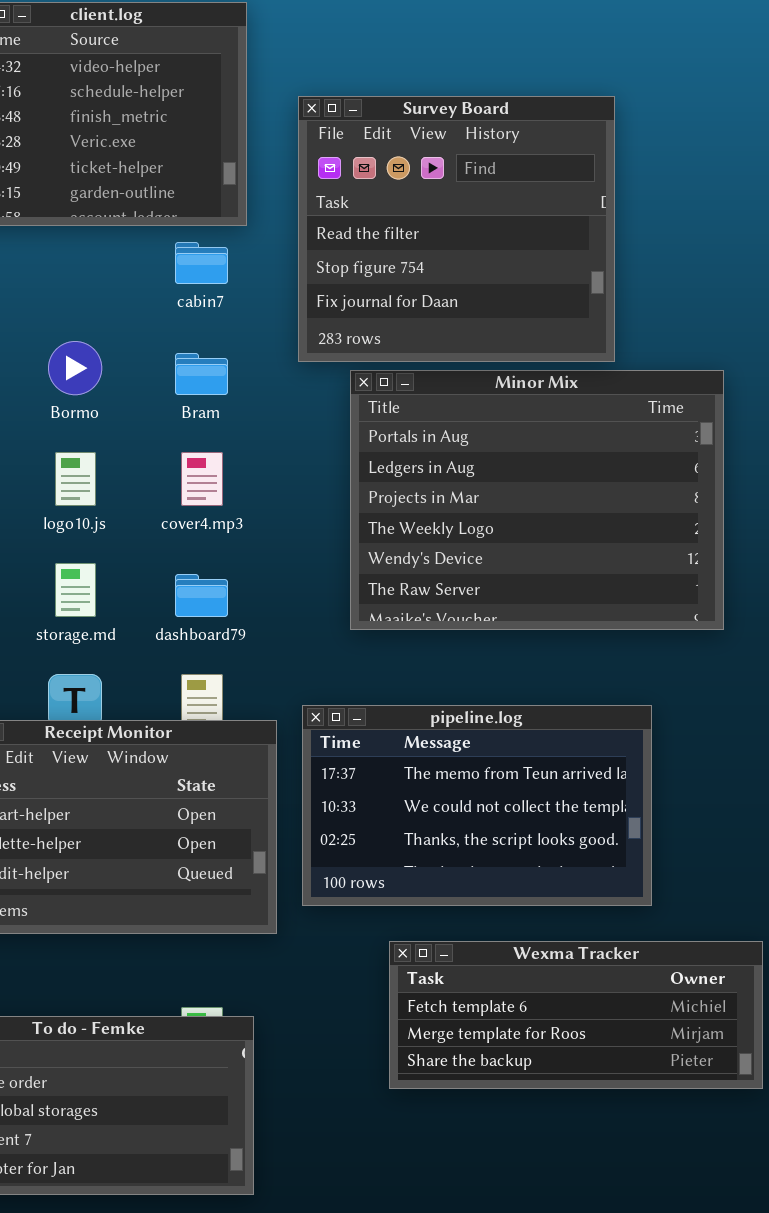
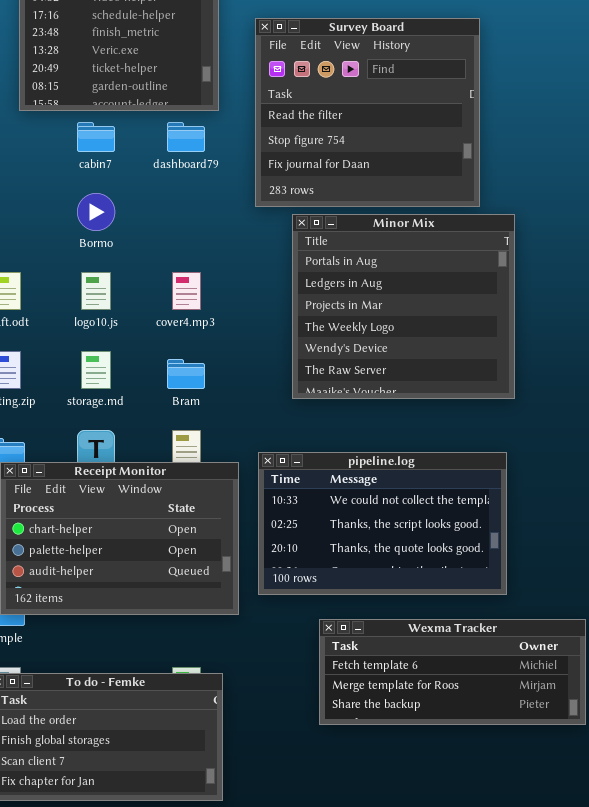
cabin7: [175,242,228,284] -> [77,122,115,152], moved
Bram: [175,353,228,395] -> [167,359,205,389], moved
Minor Mix: [350,370,724,630] -> [292,214,515,399], resized
dashboard79: [175,574,228,617] -> [167,122,205,152], moved
pipeline.log: [302,705,652,906] -> [258,452,507,595], scrolled down 1 row

